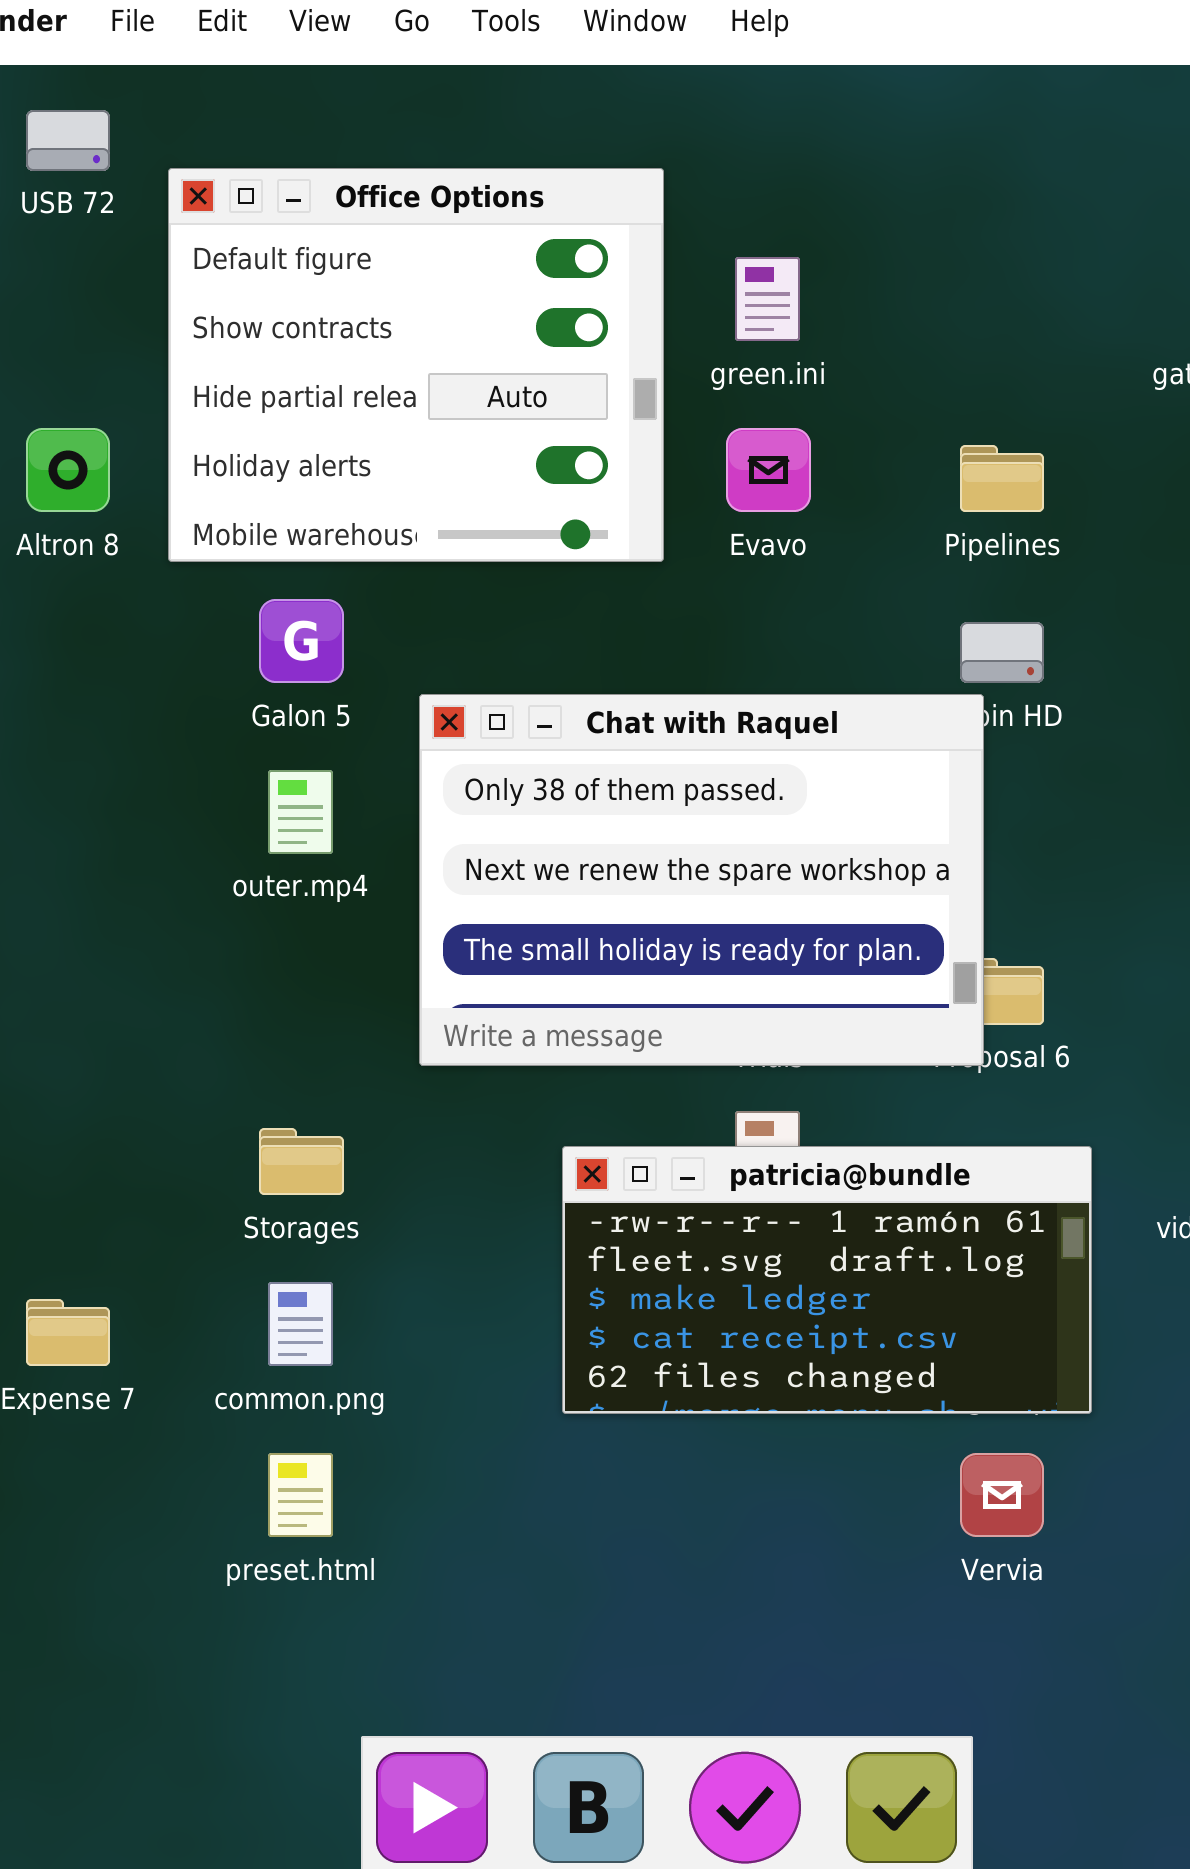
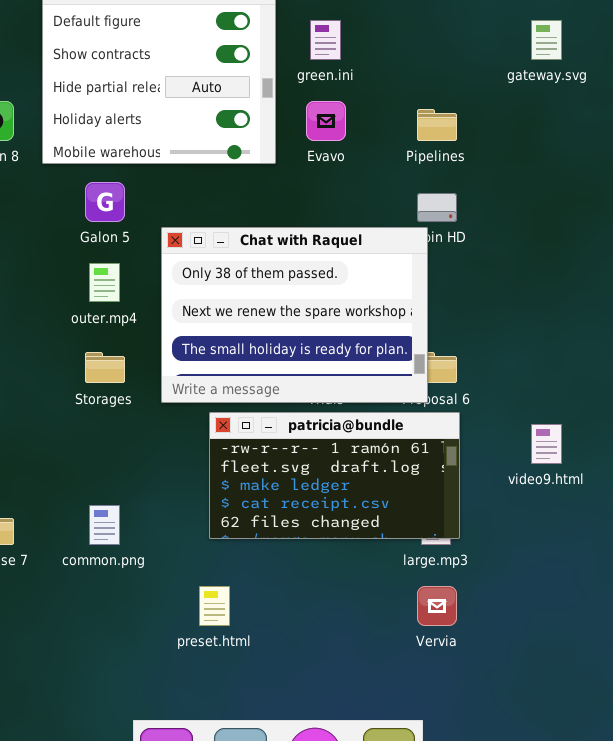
Storages: [259,1128,344,1195] -> [85,352,125,383], moved
patricia@bundle: [562,1146,1092,1414] -> [209,412,460,539], moved
preset.html: [268,1453,333,1537] -> [199,586,230,626], moved

